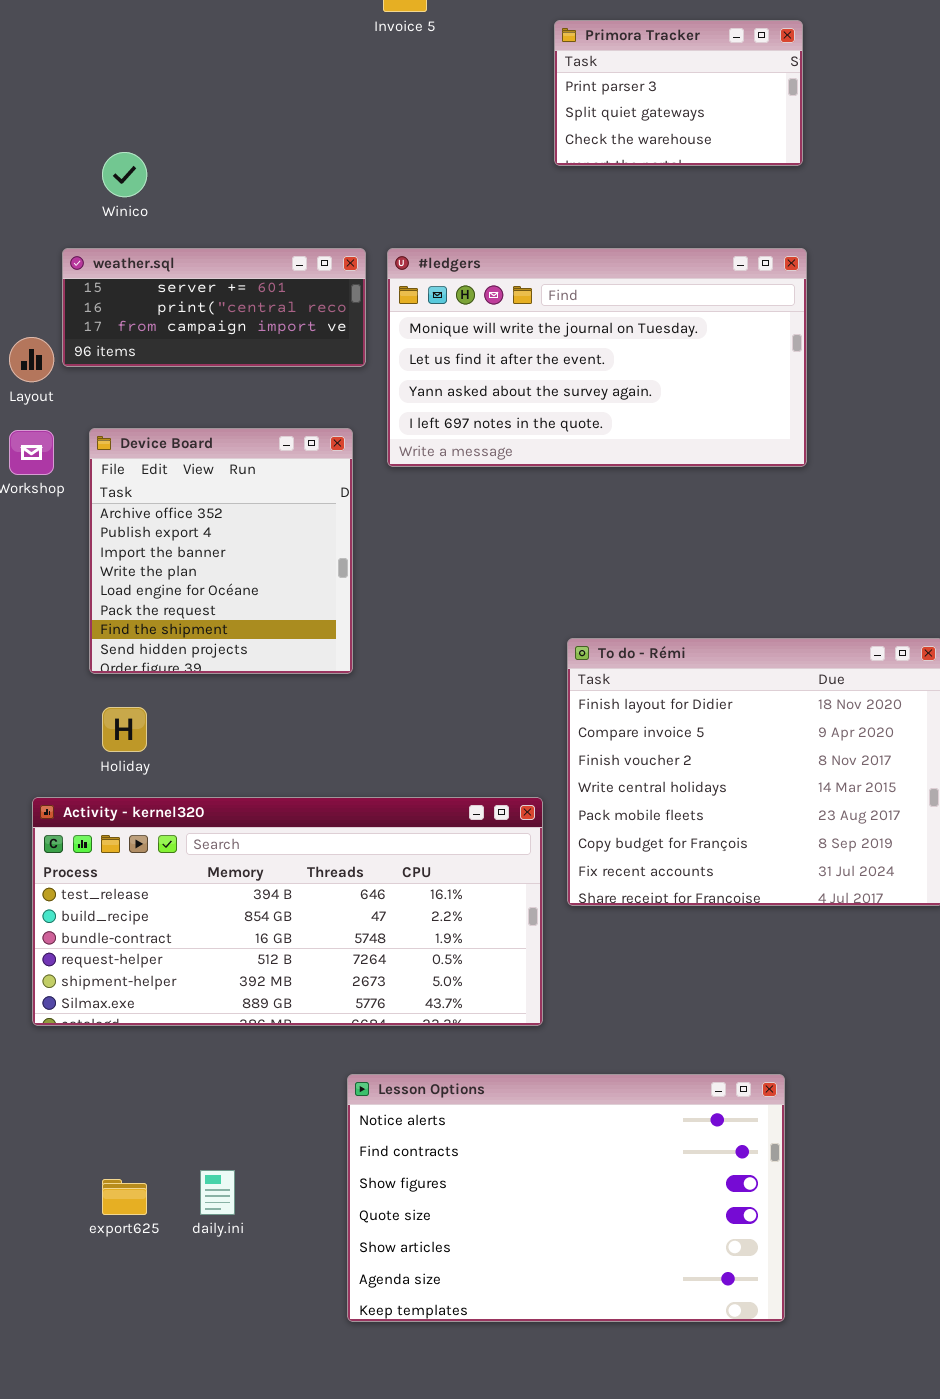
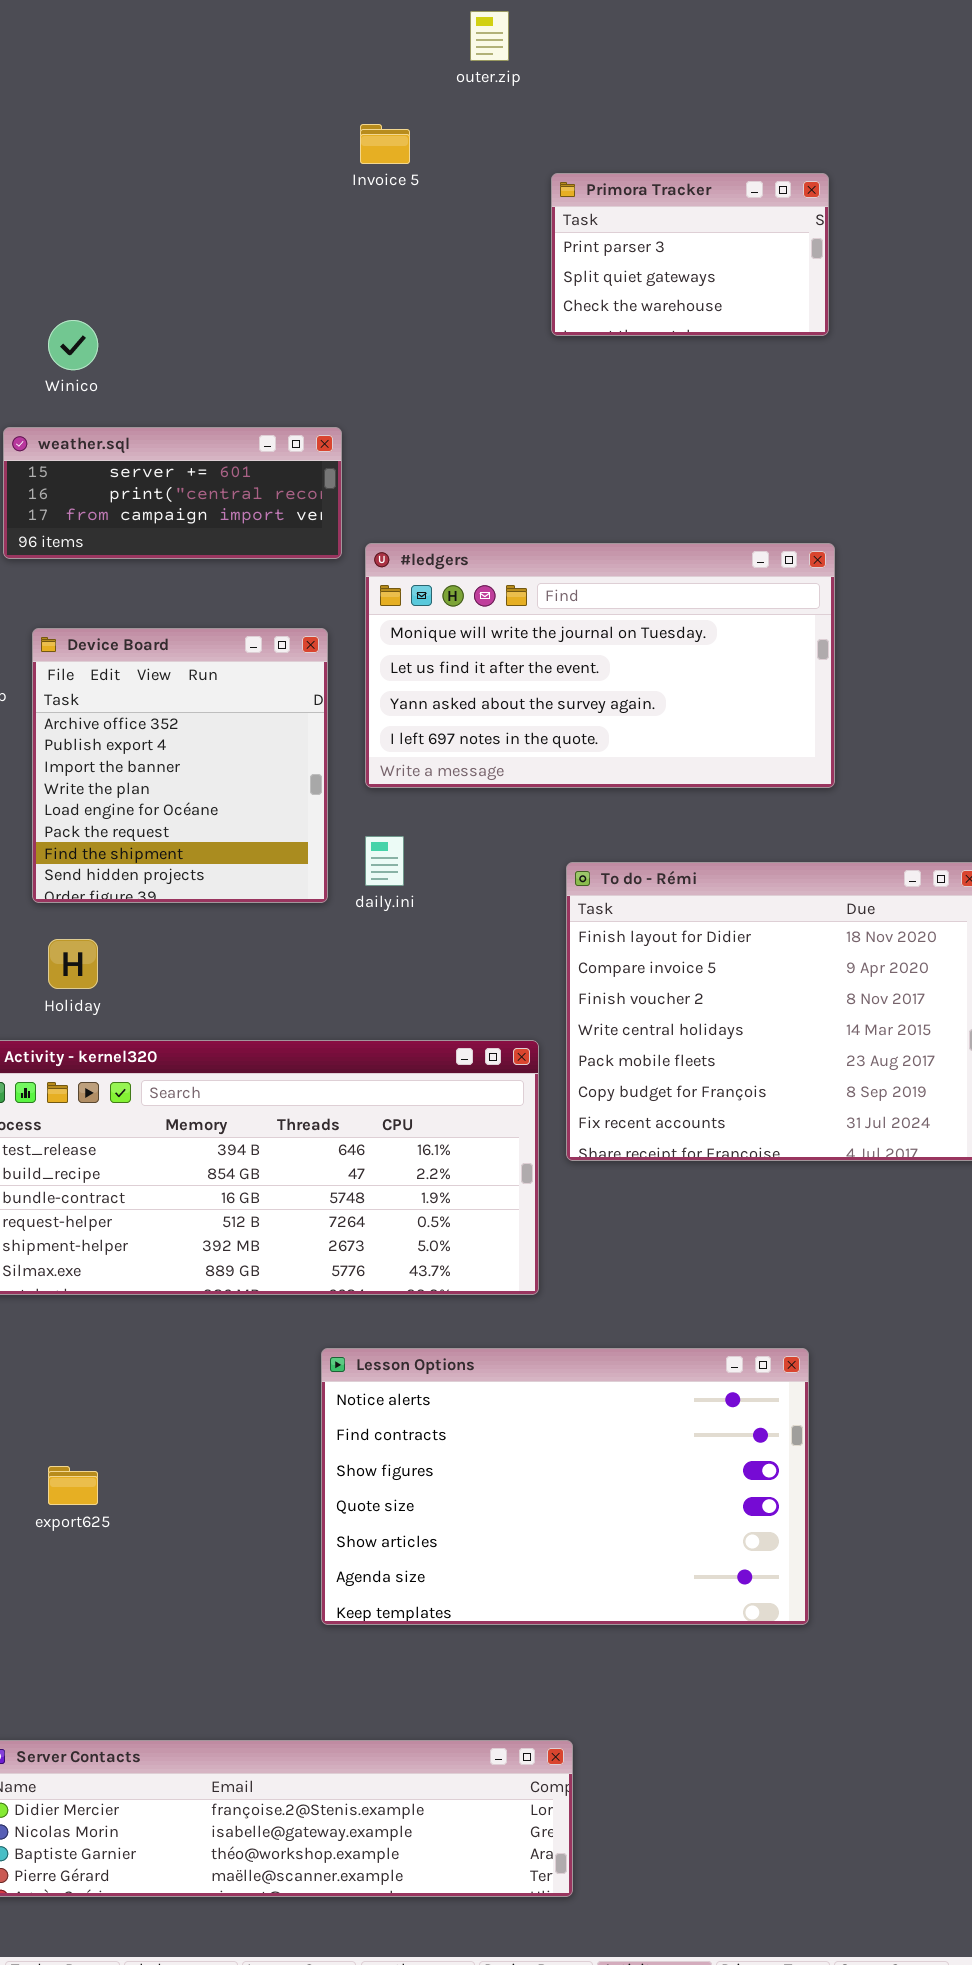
#ledgers: [387,248,807,467] -> [365,543,835,788], moved
daily.ini: [200,1170,235,1215] -> [365,836,404,886], moved

